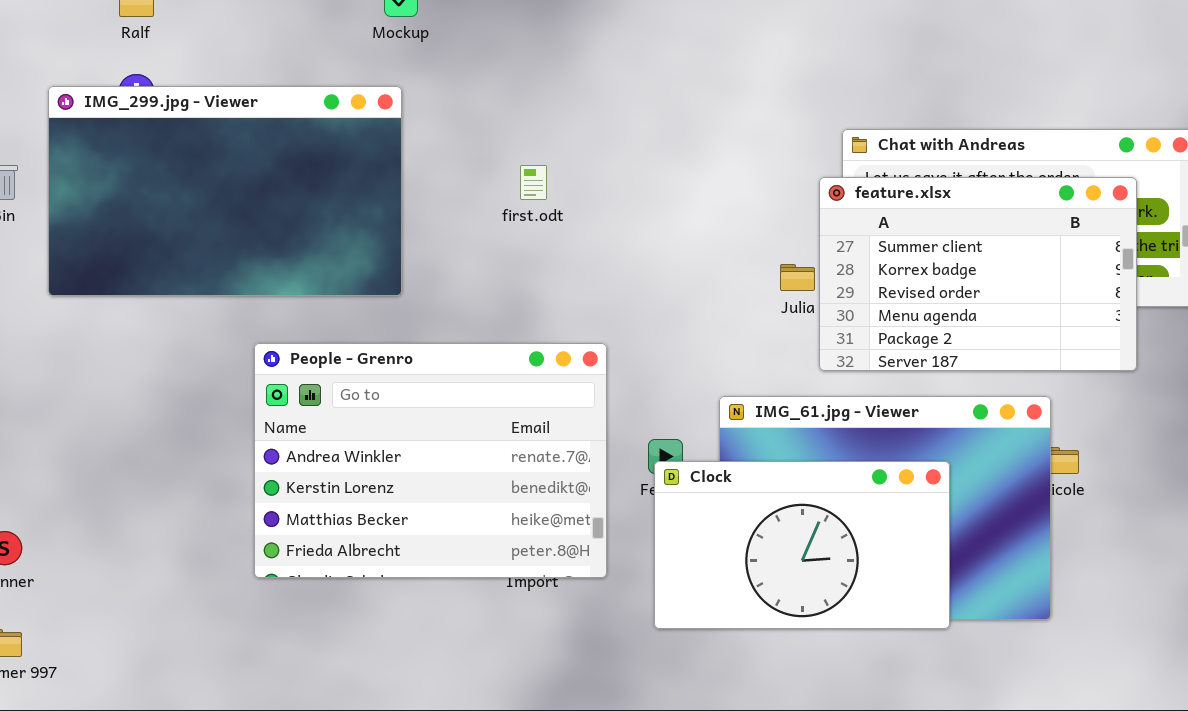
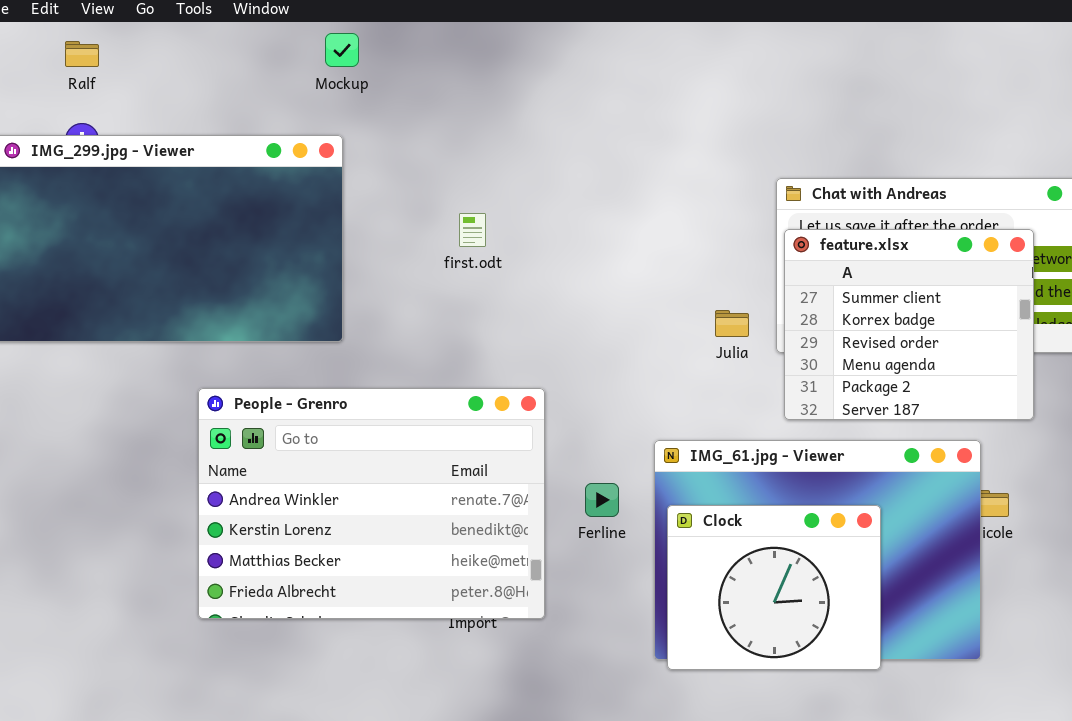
feature.xlsx: [819,177,1137,371] -> [784,229,1034,420], moved, resized
Clock: [654,461,950,629] -> [667,505,881,670], resized

